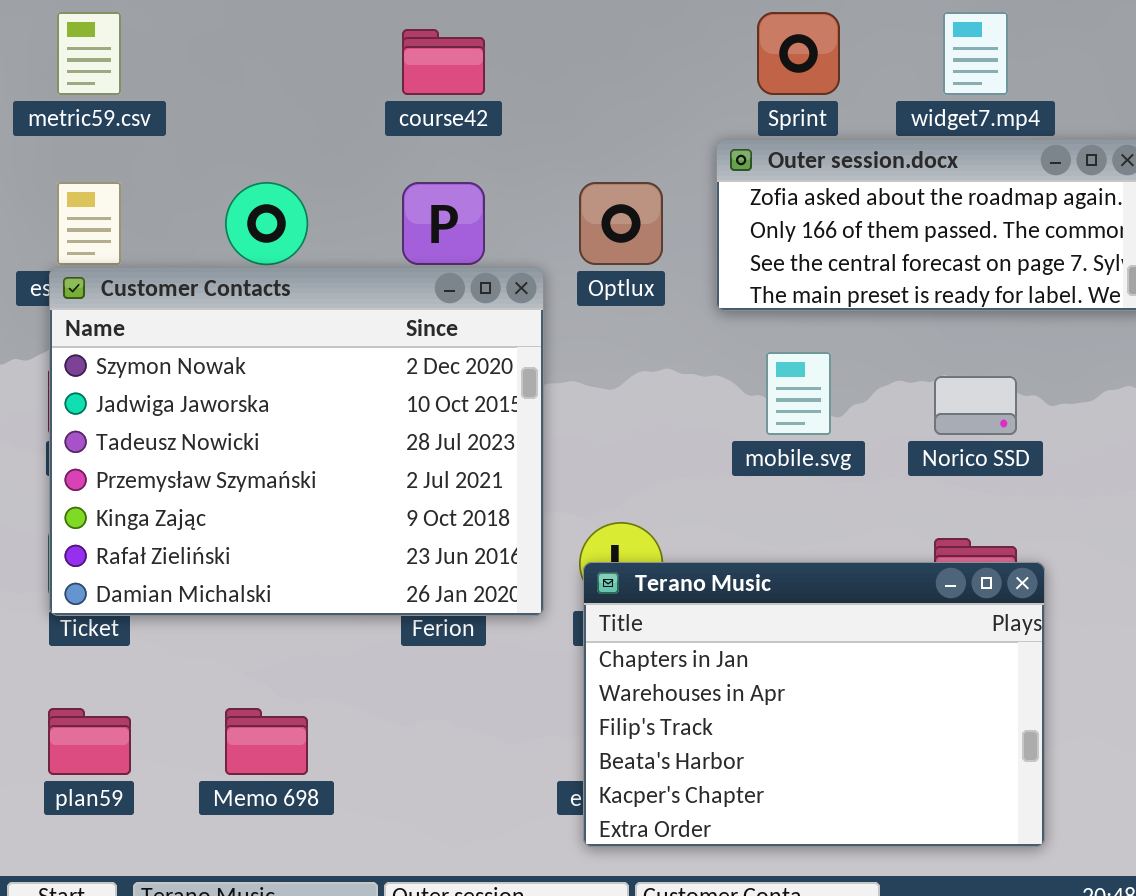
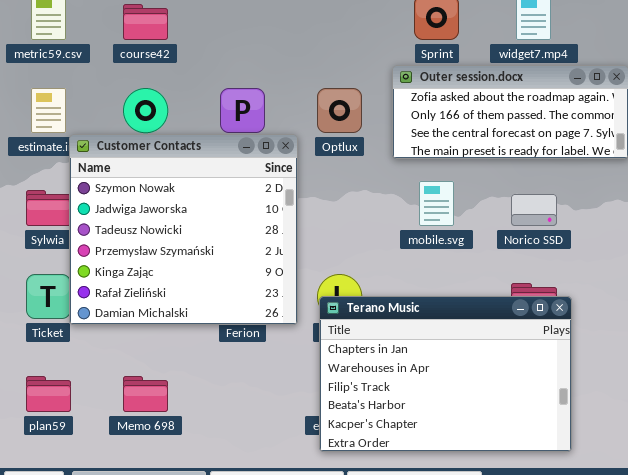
course42: [402,29,485,95] -> [123,4,168,40], moved
Customer Contacts: [49,267,544,616] -> [69,134,298,325], resized

